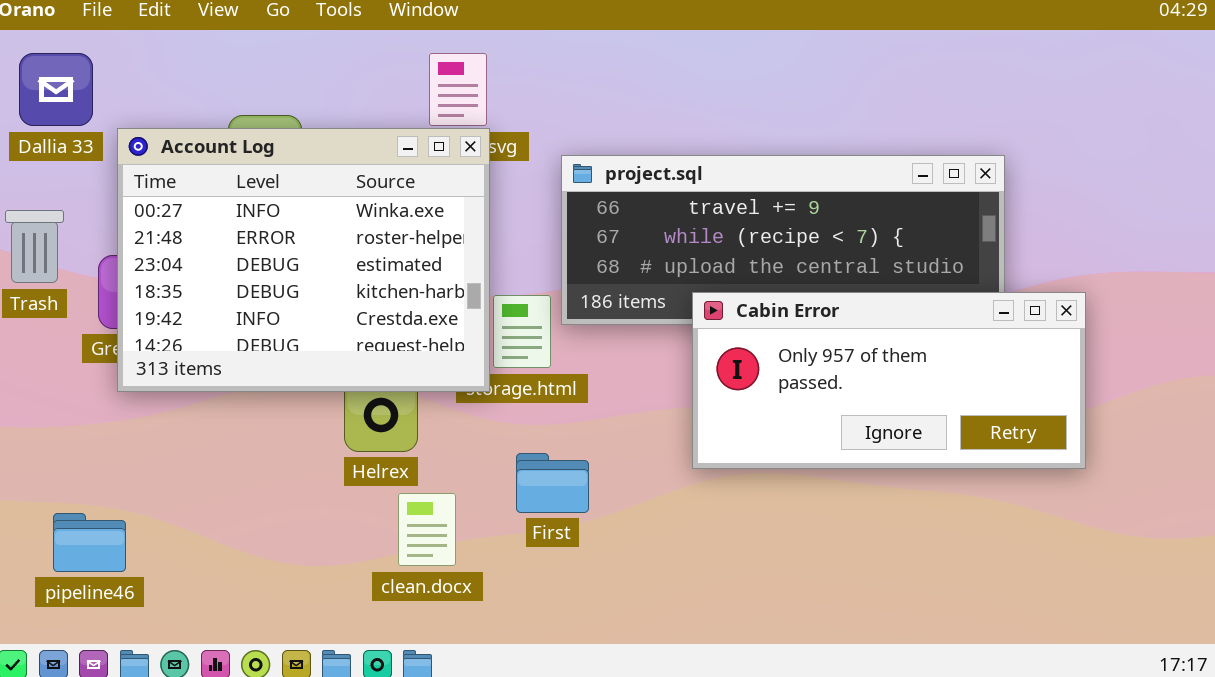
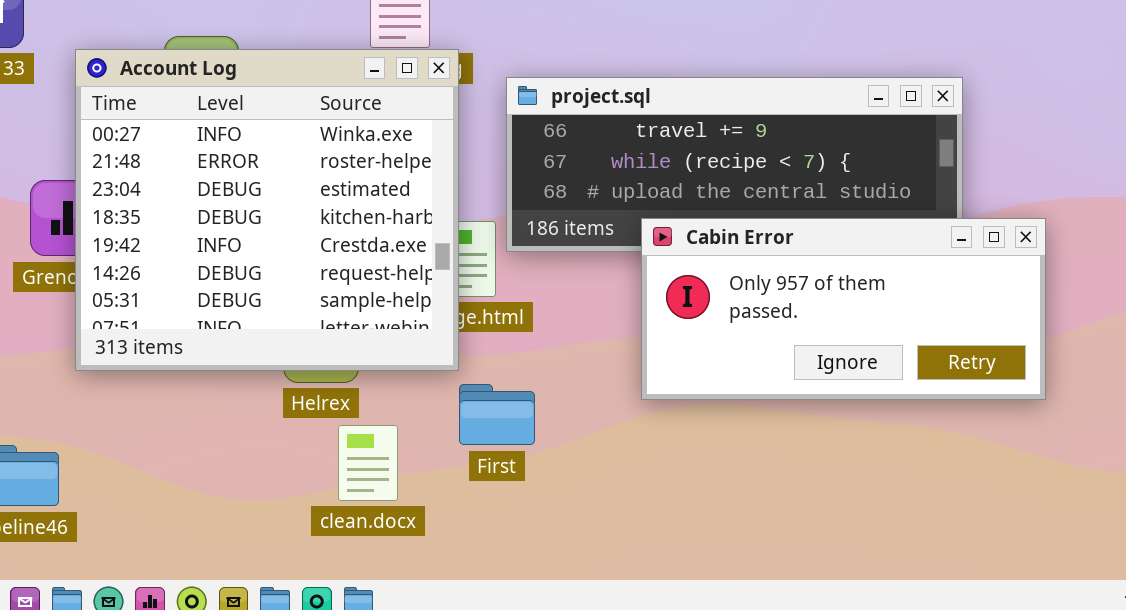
Account Log: [117,128,490,392] -> [75,49,459,371], moved, resized

